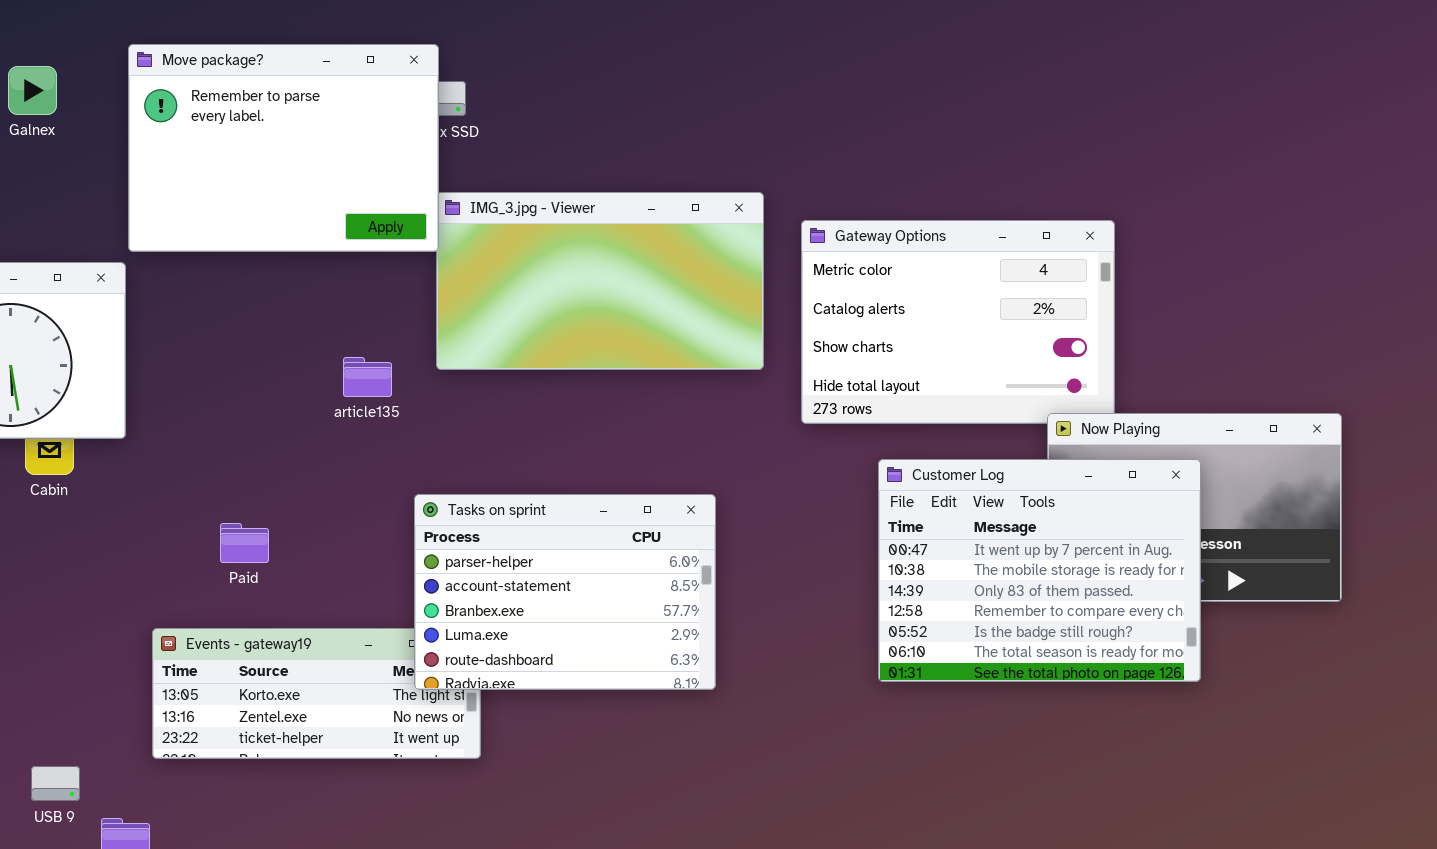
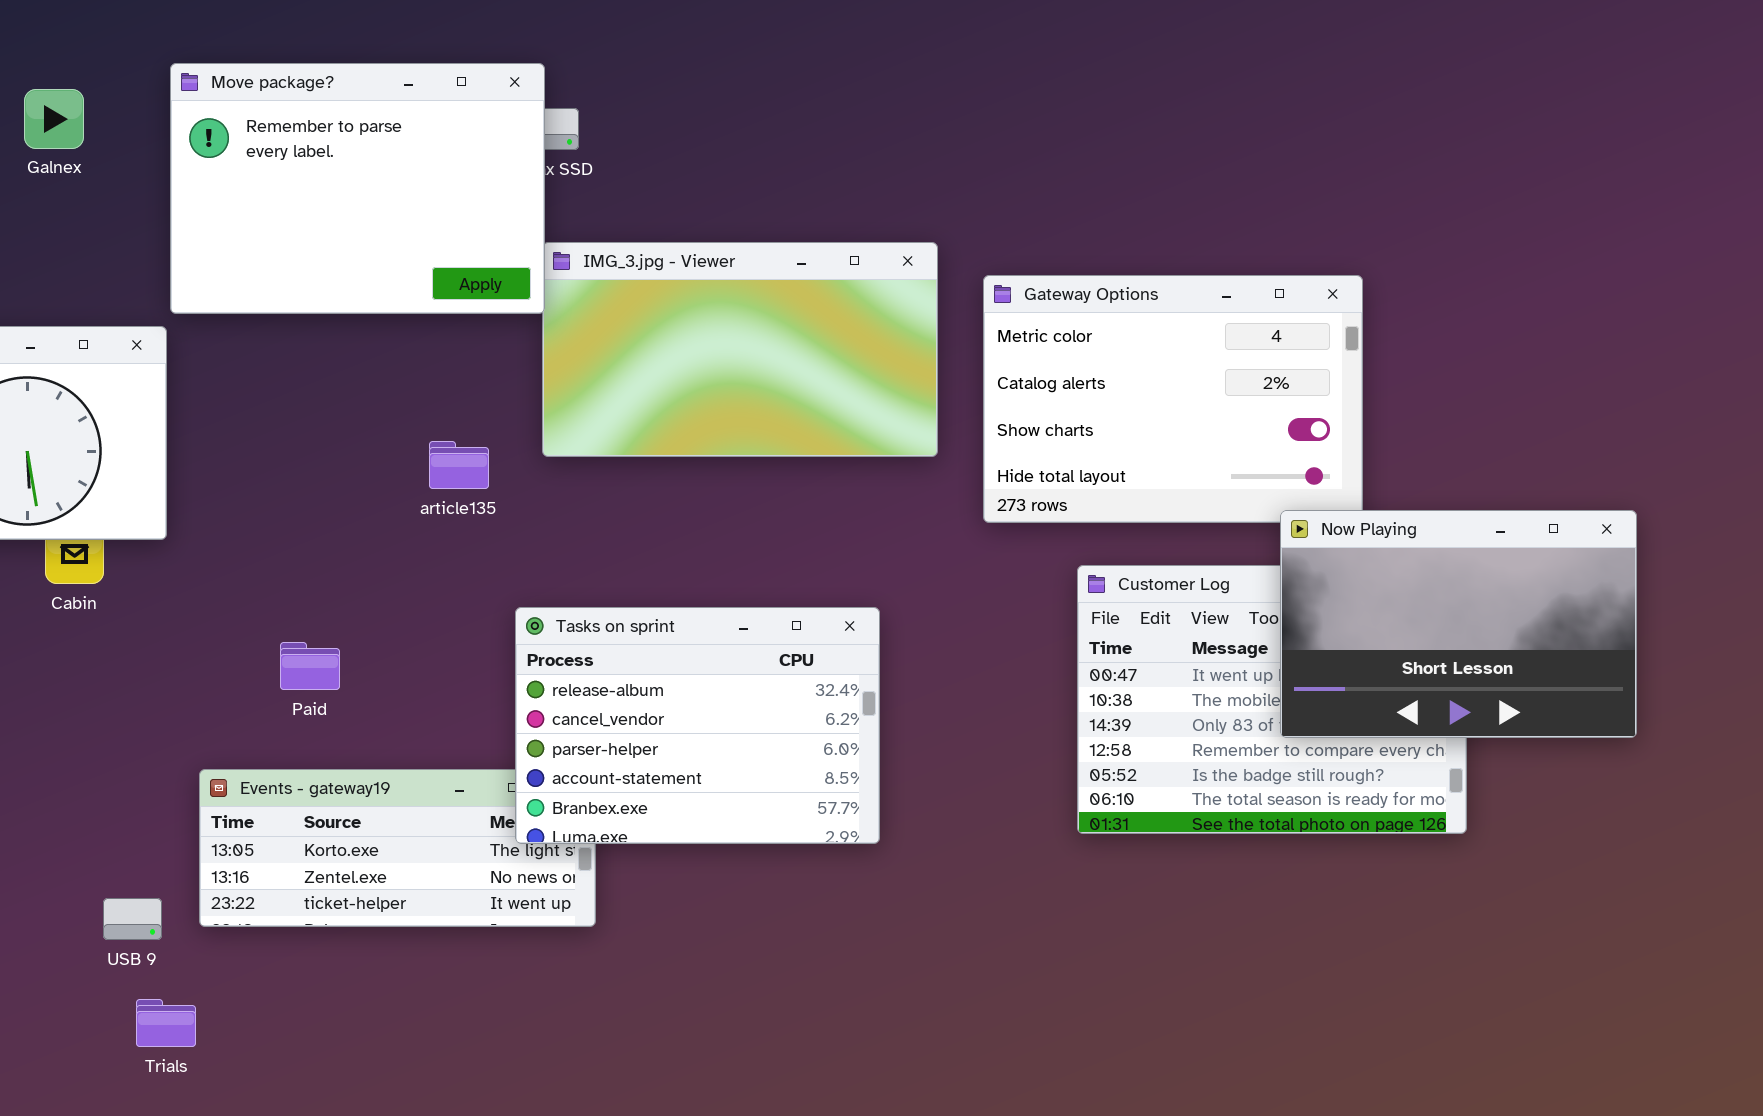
Now Playing: [1047,413,1342,602] -> [1280,510,1637,738], raised
Tasks on sprint: [414,494,716,690] -> [515,607,880,844], scrolled up 2 rows
USB 9: [31,766,80,801] -> [103,898,162,940], moved

